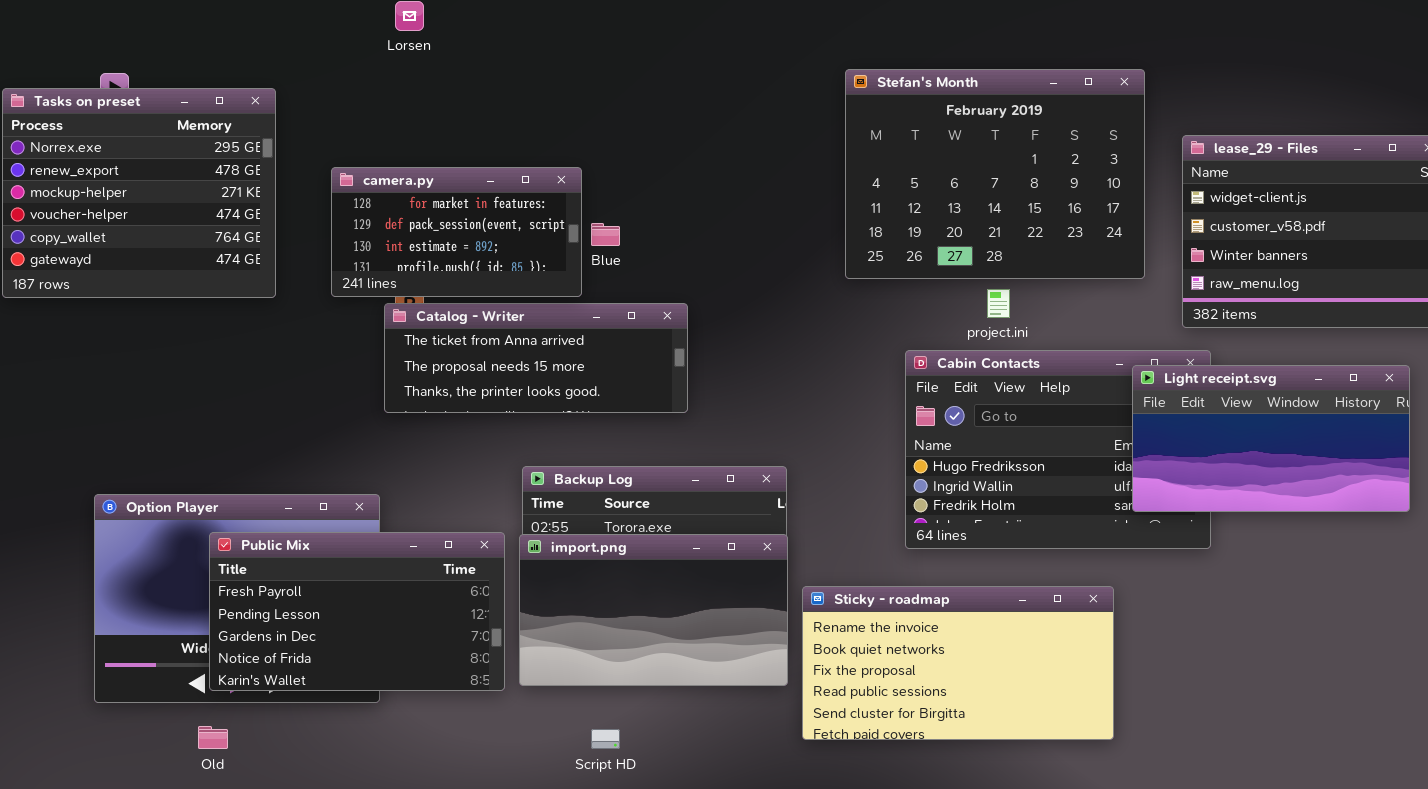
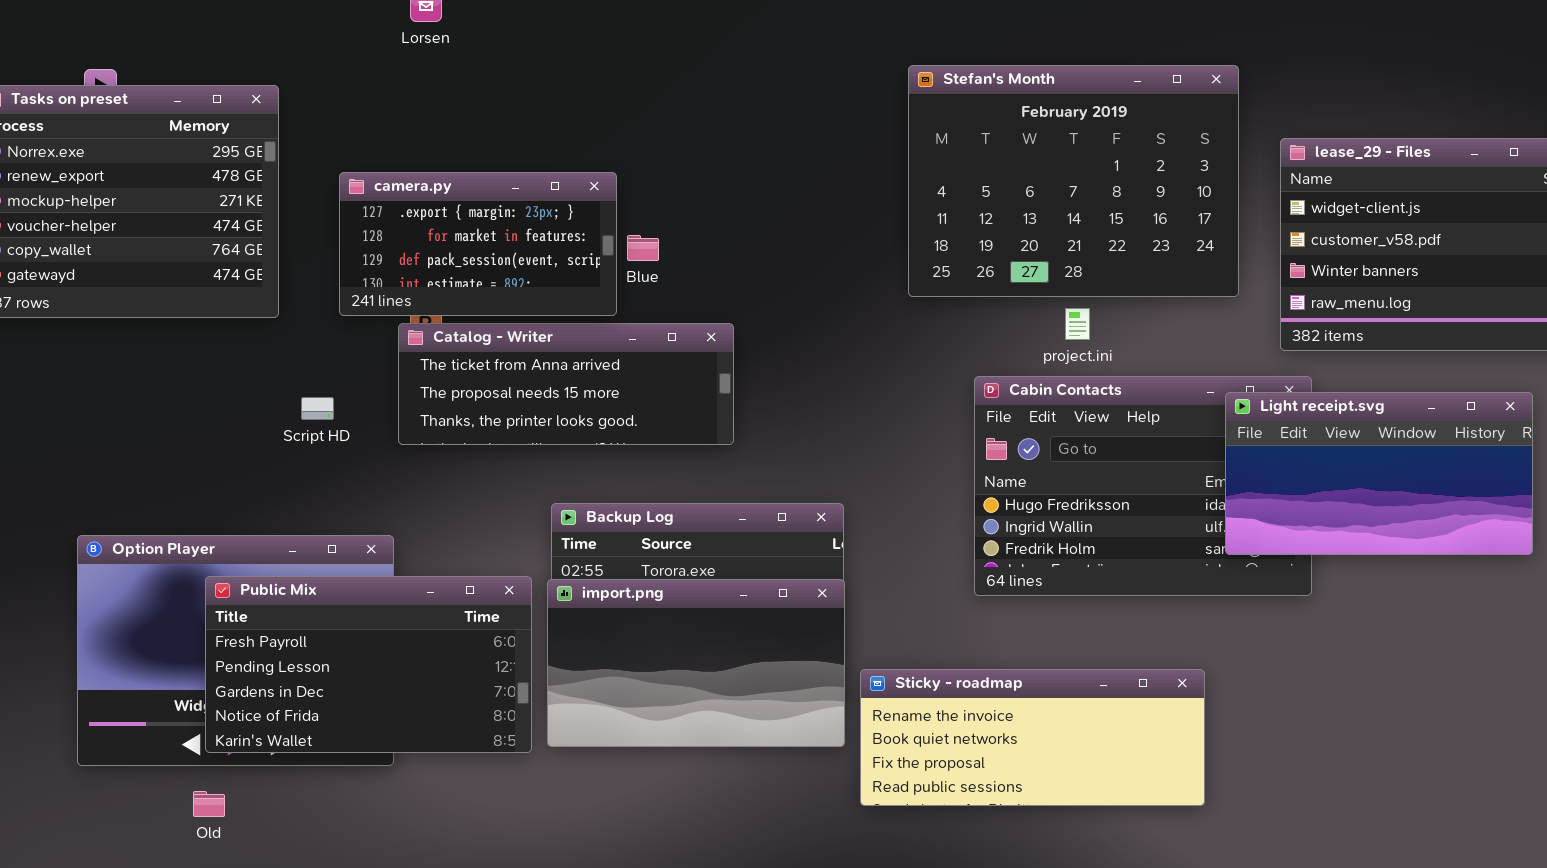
camera.py: [331,167,582,297] -> [339,172,617,316], scrolled up 1 row
Sticky - roadmap: [802,586,1114,740] -> [860,669,1205,806], resized
Script HD: [591,729,620,749] -> [301,397,334,420], moved

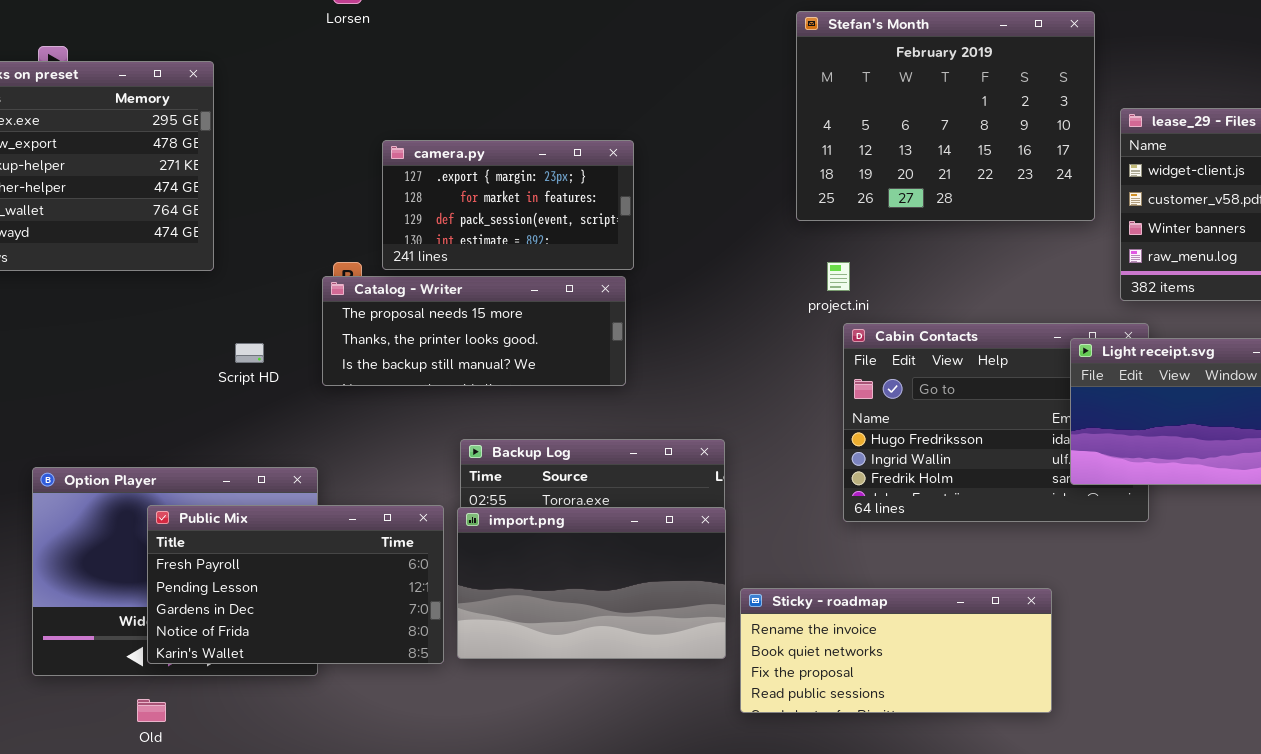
Stefan's Month: [908,65,1239,297] -> [796,11,1095,221], moved
camera.py: [339,172,617,316] -> [382,140,634,270], moved
project.ini: [1065,308,1090,340] -> [827,262,850,291], moved
Catalog - Writer: [398,323,734,445] -> [322,276,626,386], scrolled down 1 row

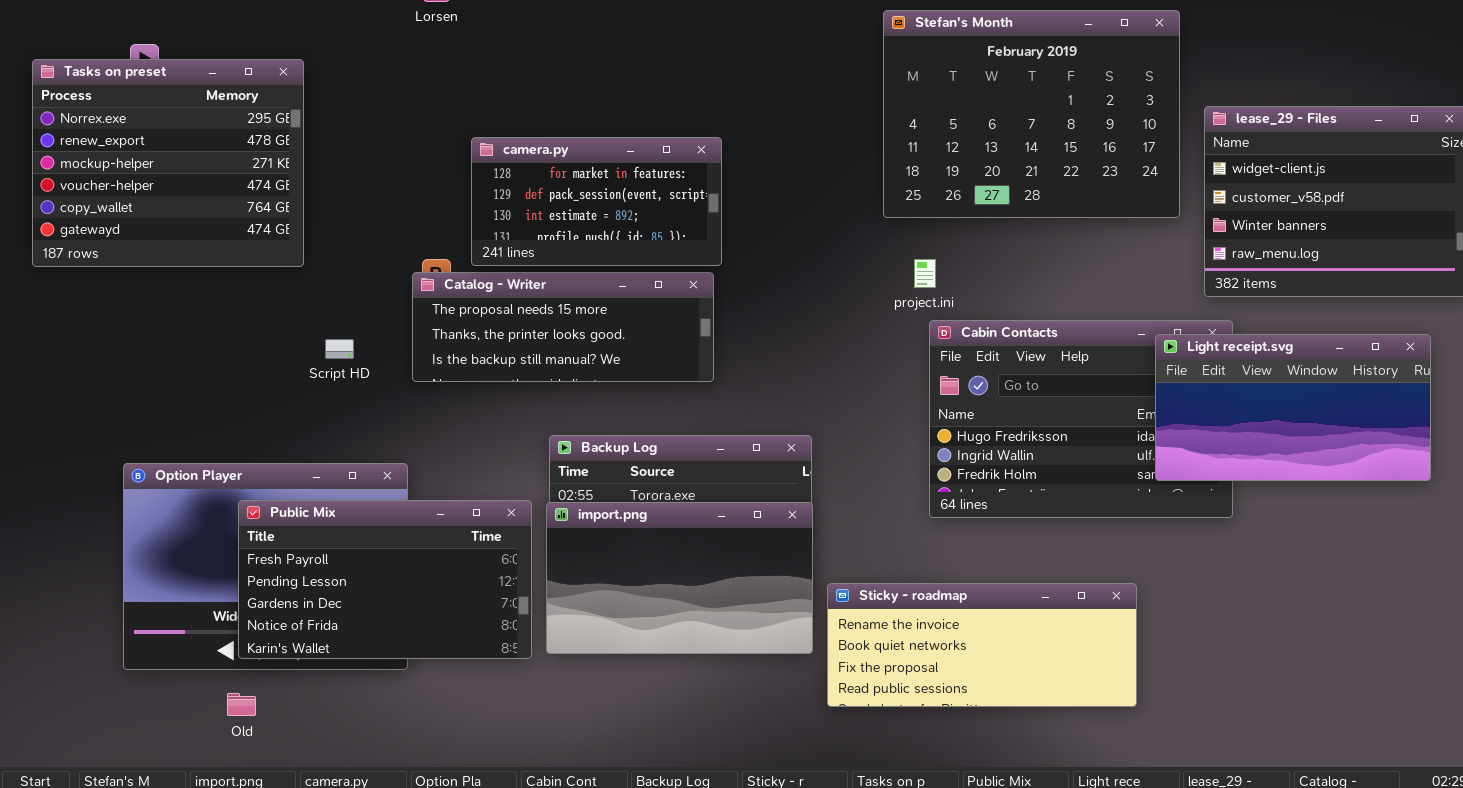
camera.py: [382,140,634,270] -> [471,137,722,266], scrolled down 1 row

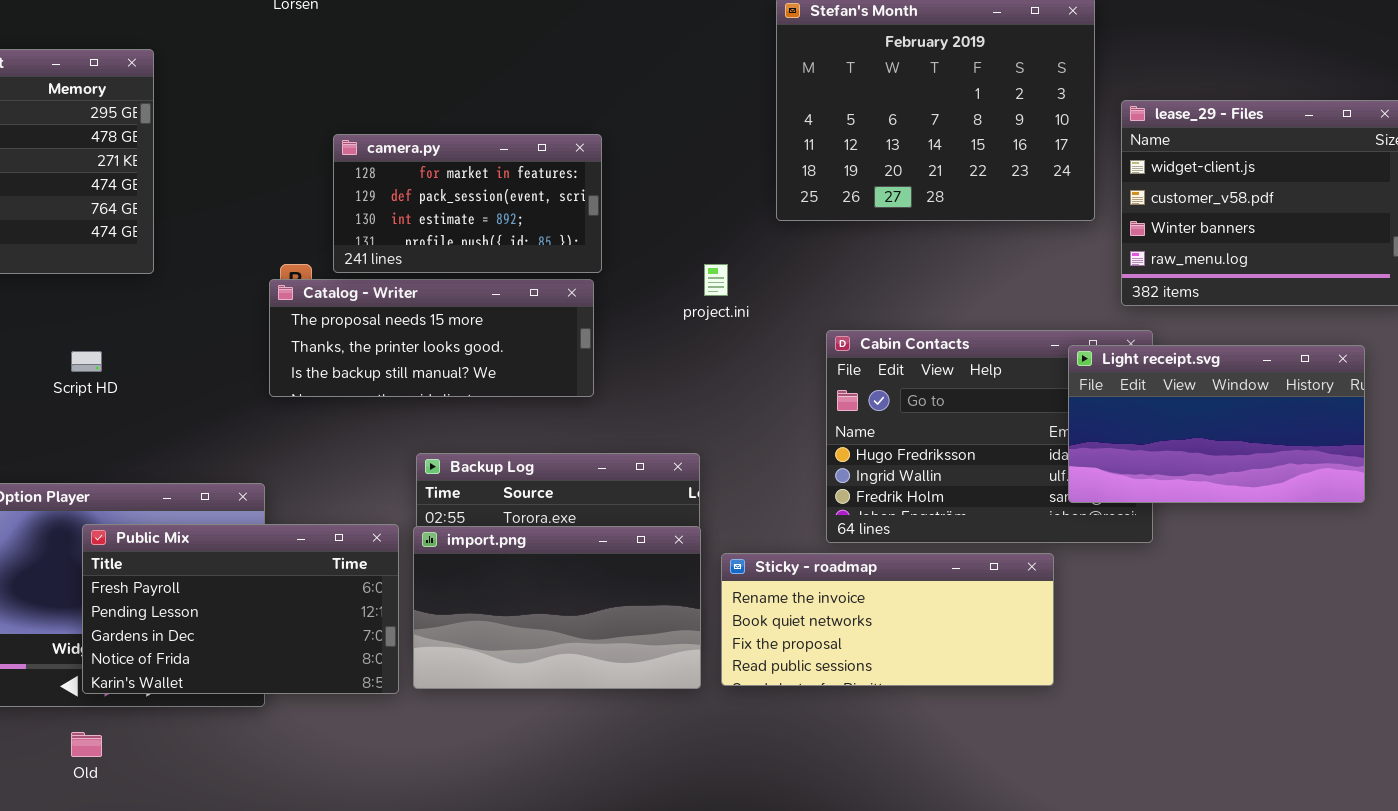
project.ini: [914,259,936,288] -> [704,264,728,296], moved
Script HD: [325,339,354,359] -> [71,351,102,372], moved
Sticky - roadmap: [827,583,1137,707] -> [721,553,1054,686], moved

